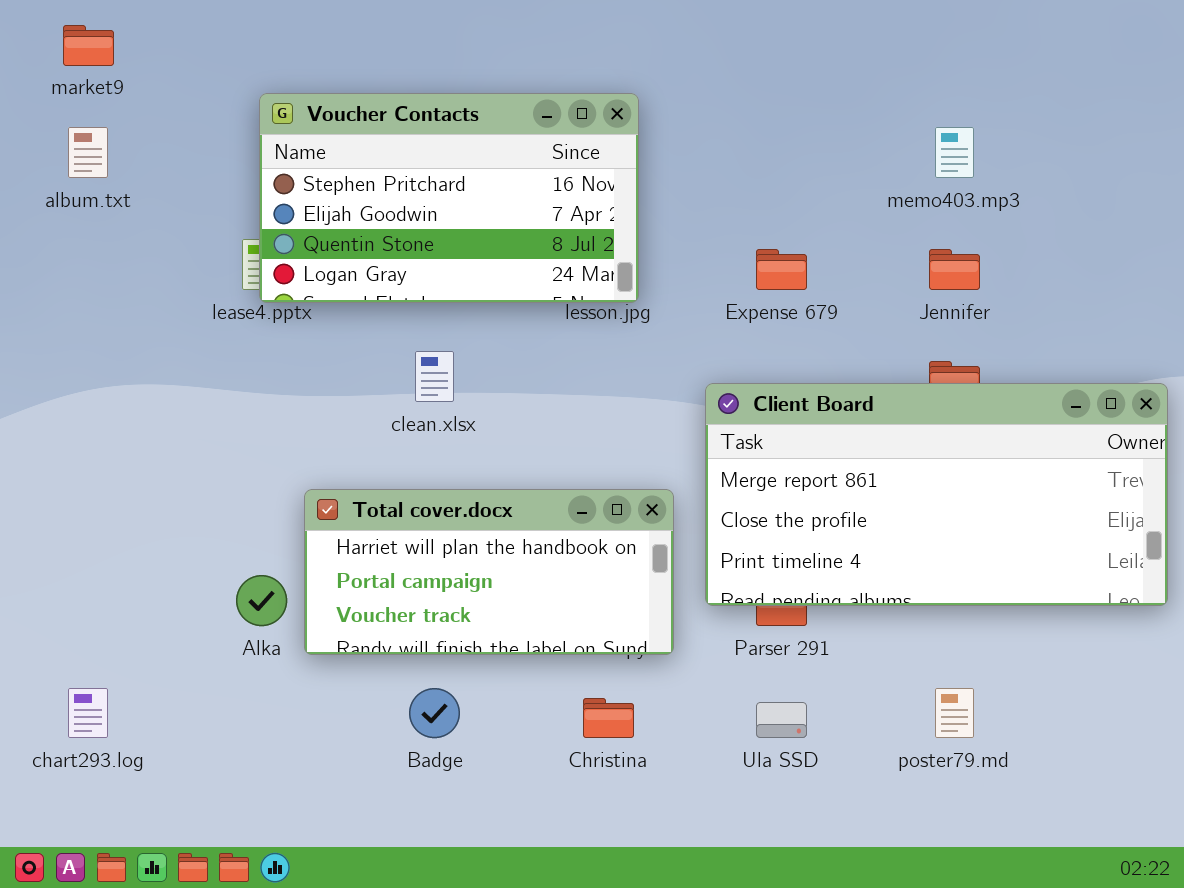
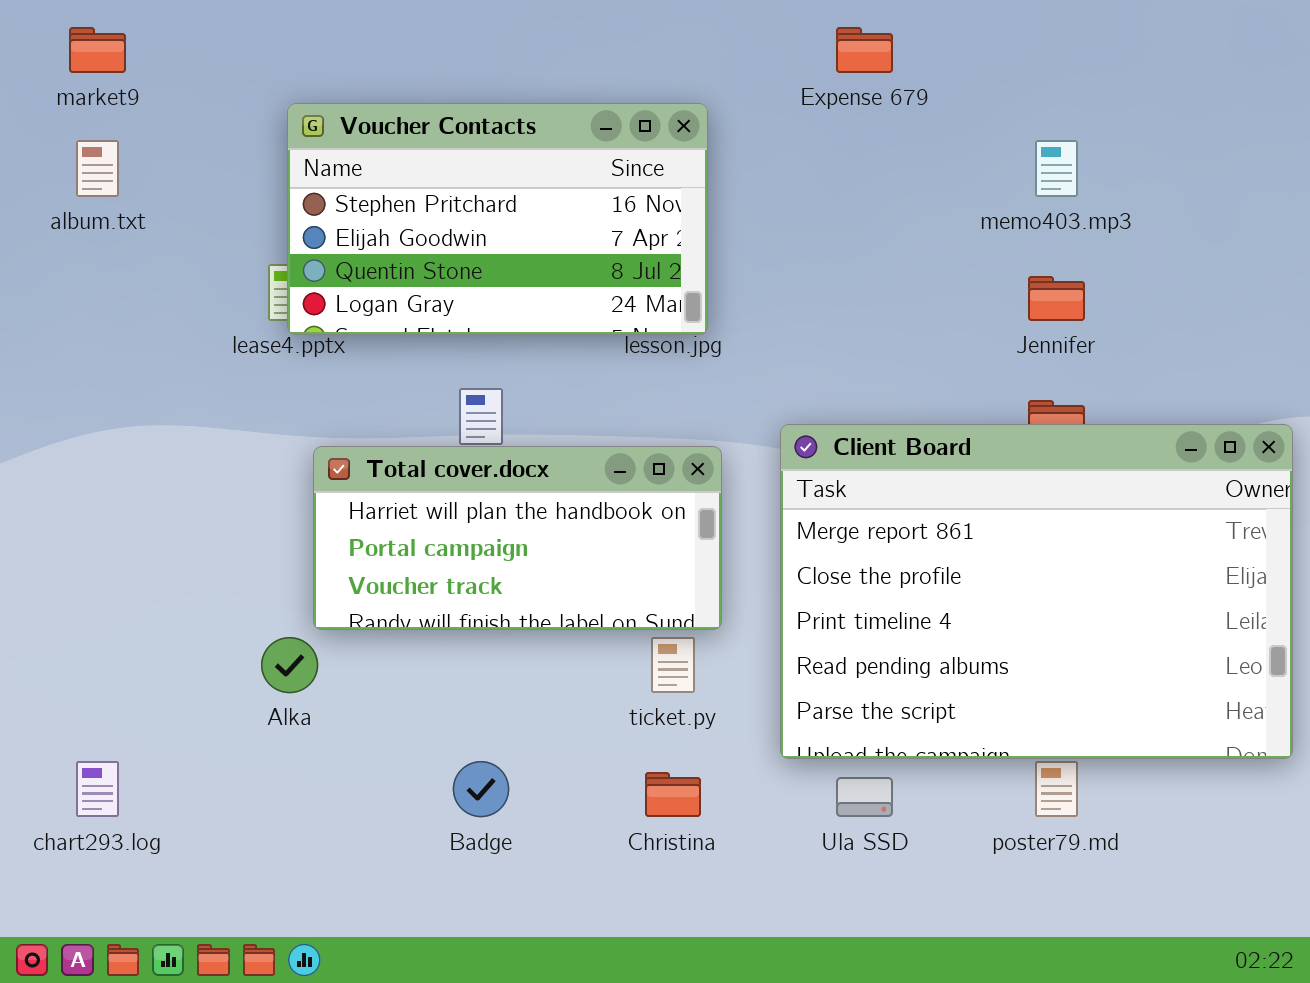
Expense 679: [756,249,807,290] -> [836,27,893,73], moved
Client Board: [705,383,1168,606] -> [780,424,1293,759], resized
Total cover.docx: [304,489,674,655] -> [313,446,722,630], moved

